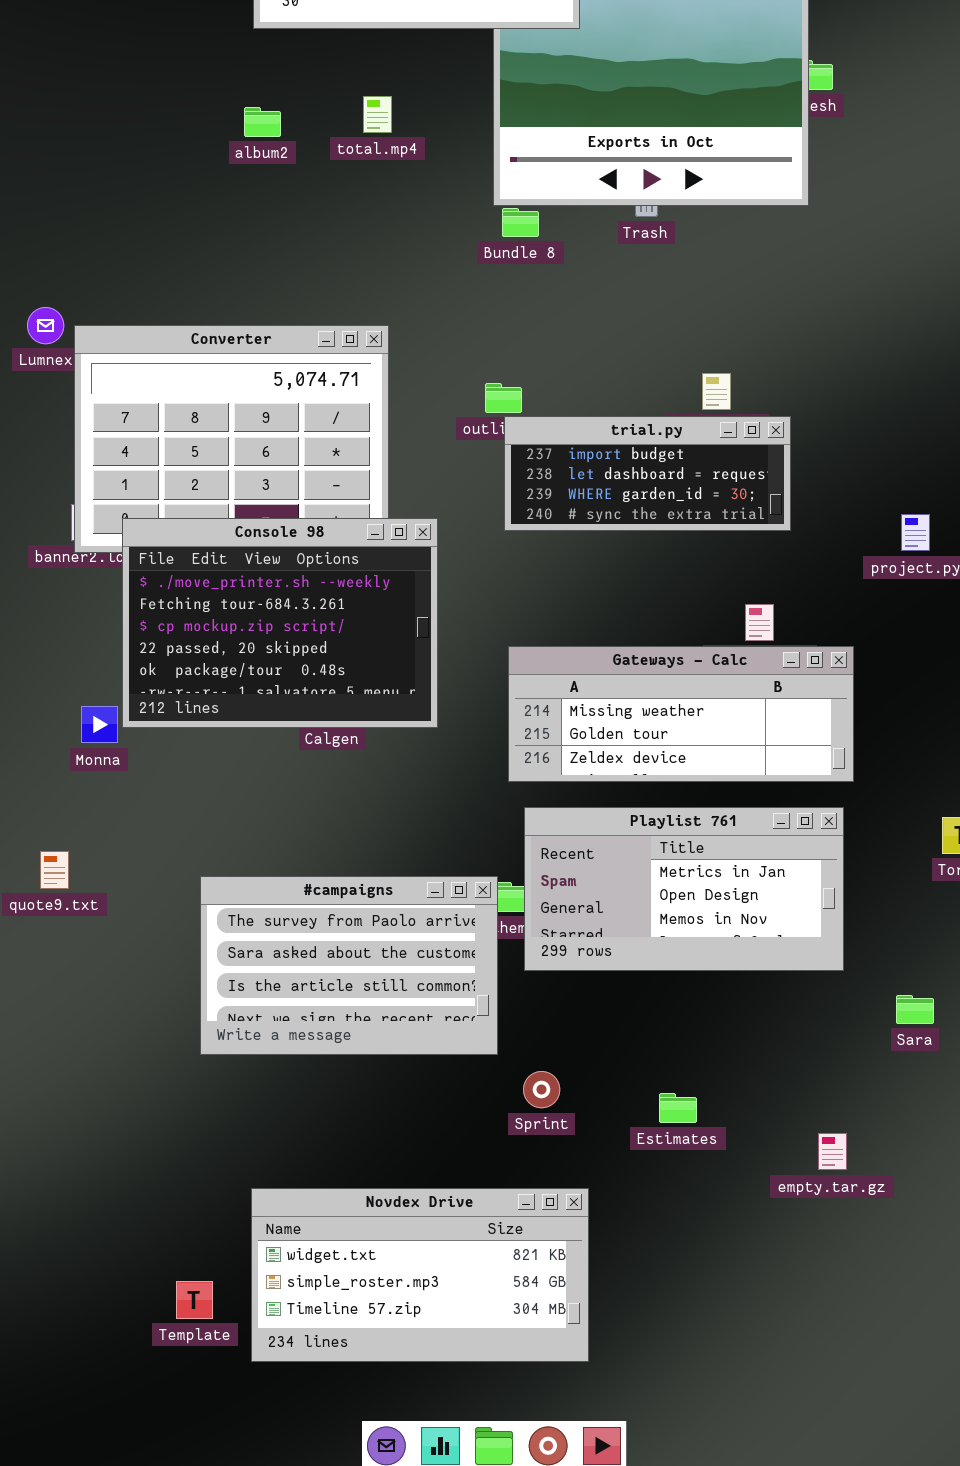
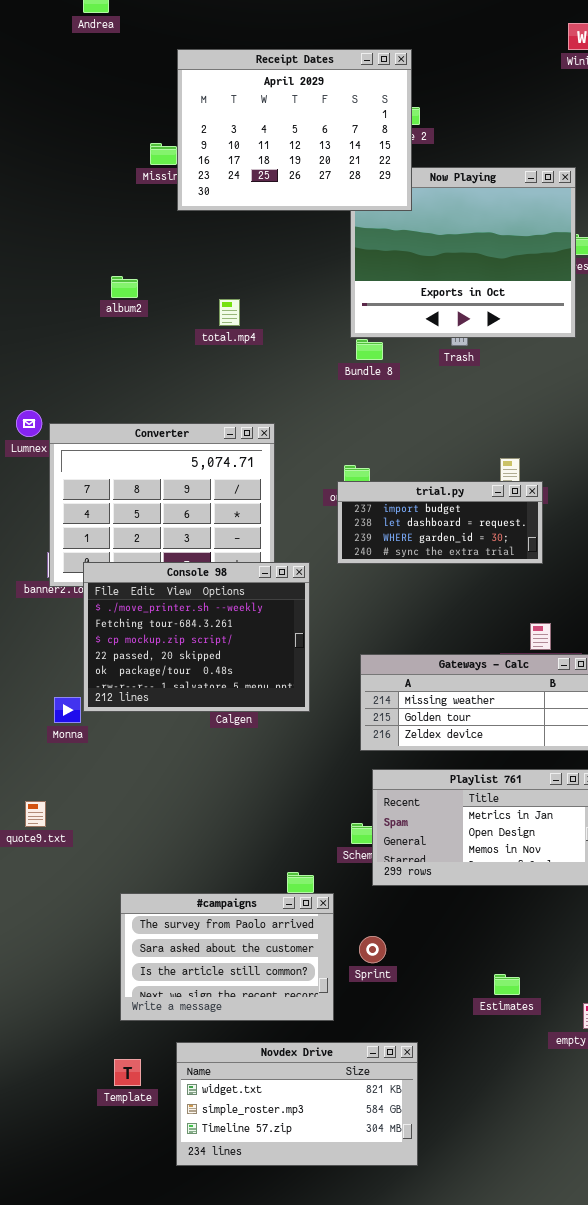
total.mp4: [363,96,392,133] -> [219,299,240,326], moved
album2: [244,107,281,137] -> [111,276,138,298], moved
trial.py: [504,416,791,531] -> [337,481,543,564], moved
#campaigns: [200,876,498,1055] -> [120,893,334,1021], moved
Sprint: [523,1071,560,1108] -> [359,936,386,963], moved
Estimates: [659,1093,697,1123] -> [494,974,520,995], moved
Template: [176,1281,213,1319] -> [114,1059,141,1086], moved

